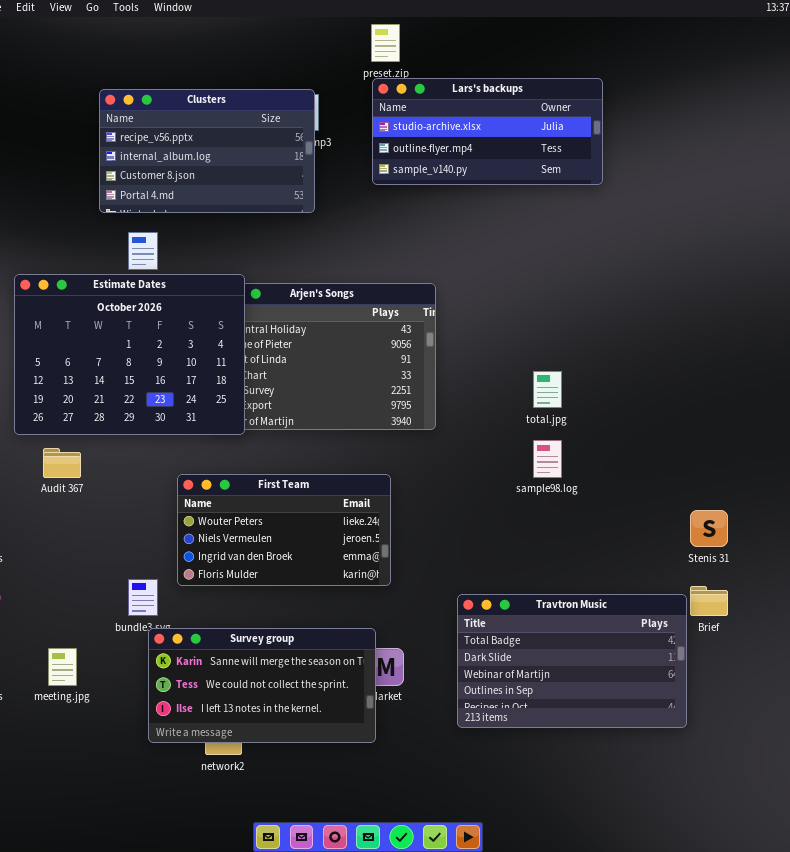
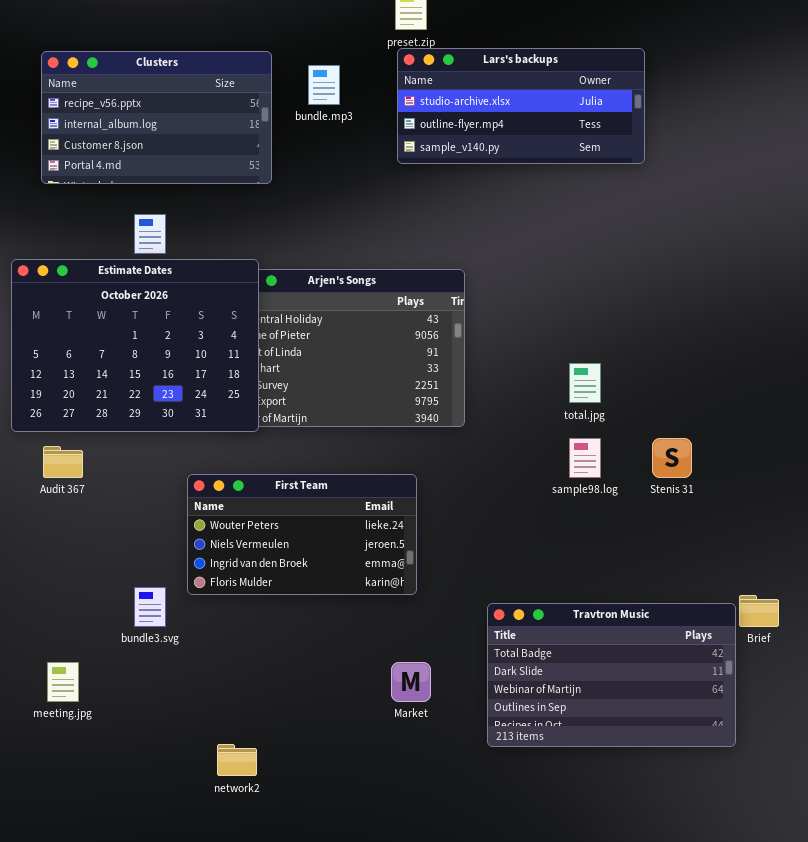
Clusters: [99,89,315,213] -> [41,51,272,184], moved
Stenis 31: [690,510,728,547] -> [652,438,692,478], moved
Survey group: [148,628,376,743] -> none, closed

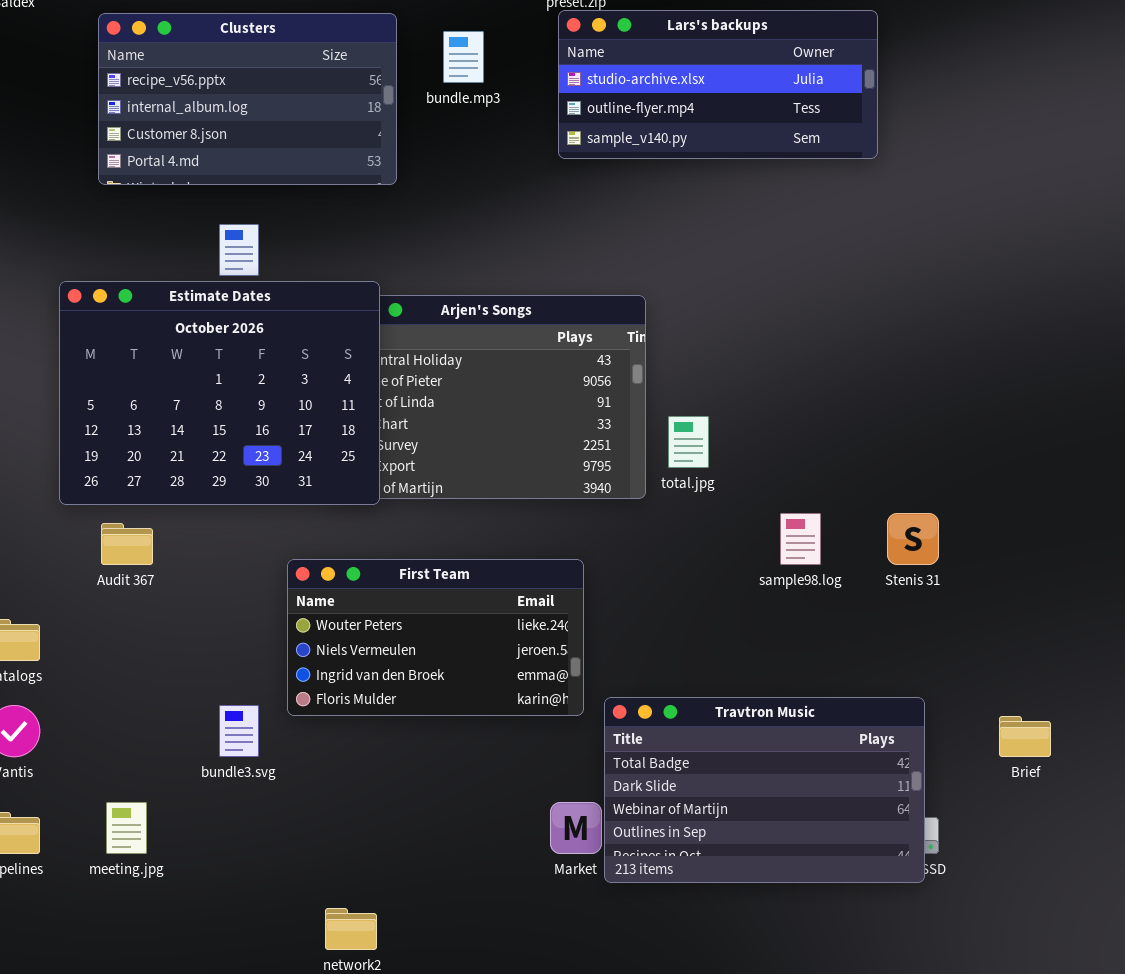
total.jpg: [569,363,601,403] -> [668,416,709,468], moved
Travtron Music: [487,603,736,747] -> [604,697,925,883], moved

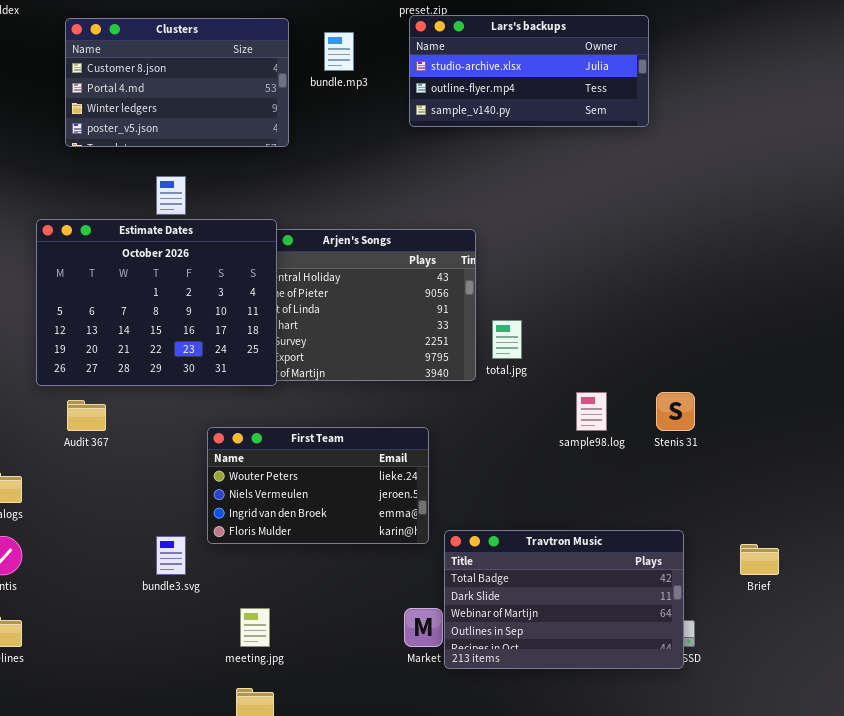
Clusters: [98,13,397,185] -> [65,18,289,147], scrolled down 2 rows
meeting.jpg: [106,802,147,854] -> [240,608,270,647], moved

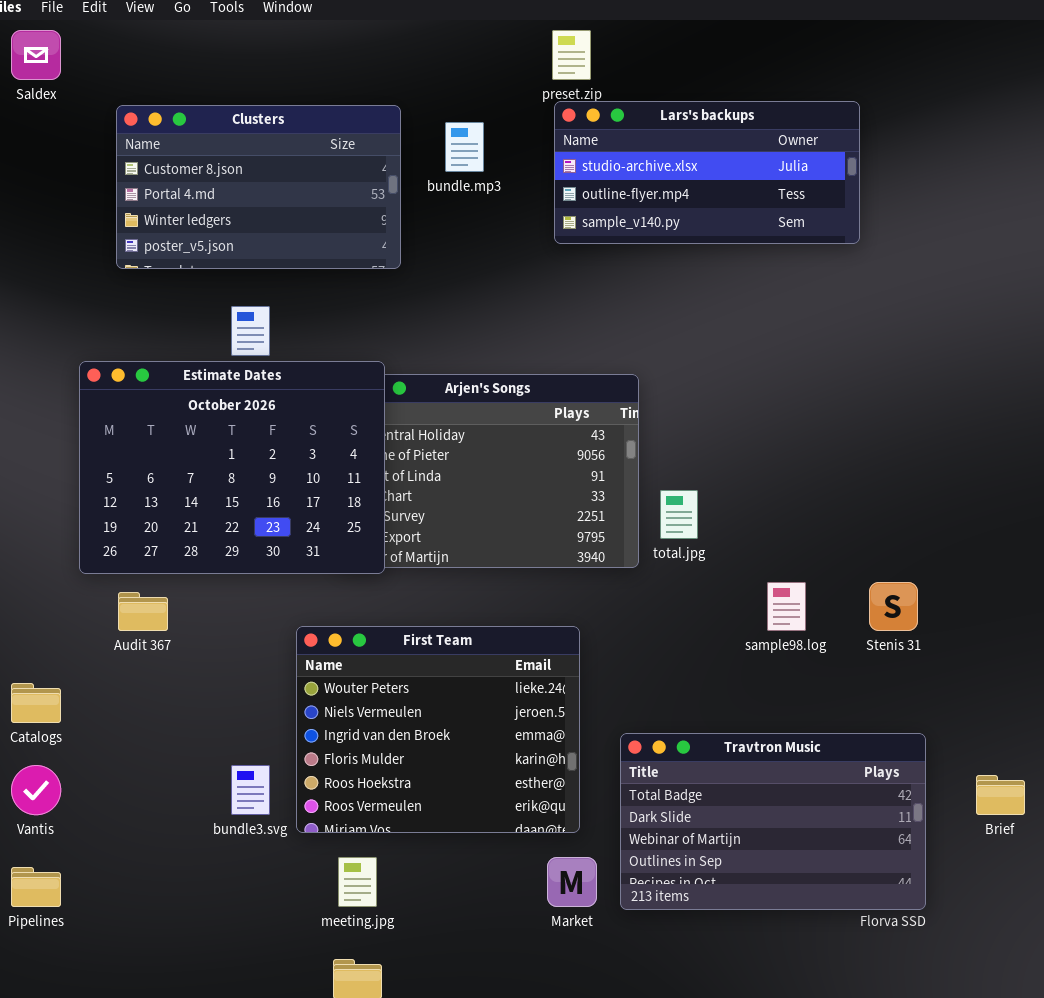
First Team: [207,427,429,544] -> [296,626,580,833], resized
Travtron Music: [444,530,684,669] -> [620,733,926,910], moved

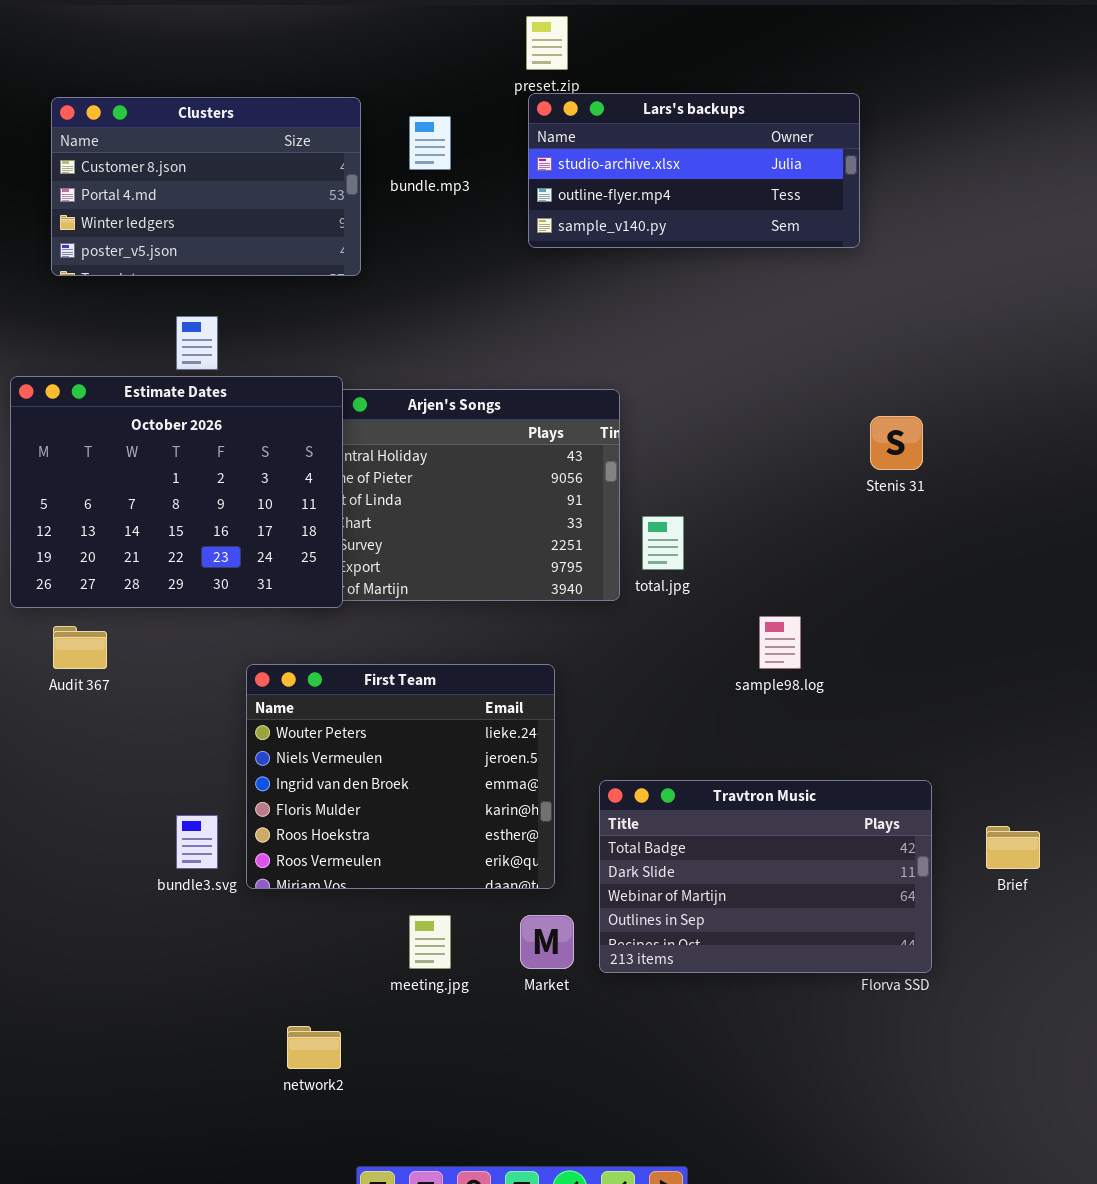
Stenis 31: [869,582,918,631] -> [870,416,923,470], moved
meeting.jpg: [338,857,377,907] -> [409,915,451,969], moved

